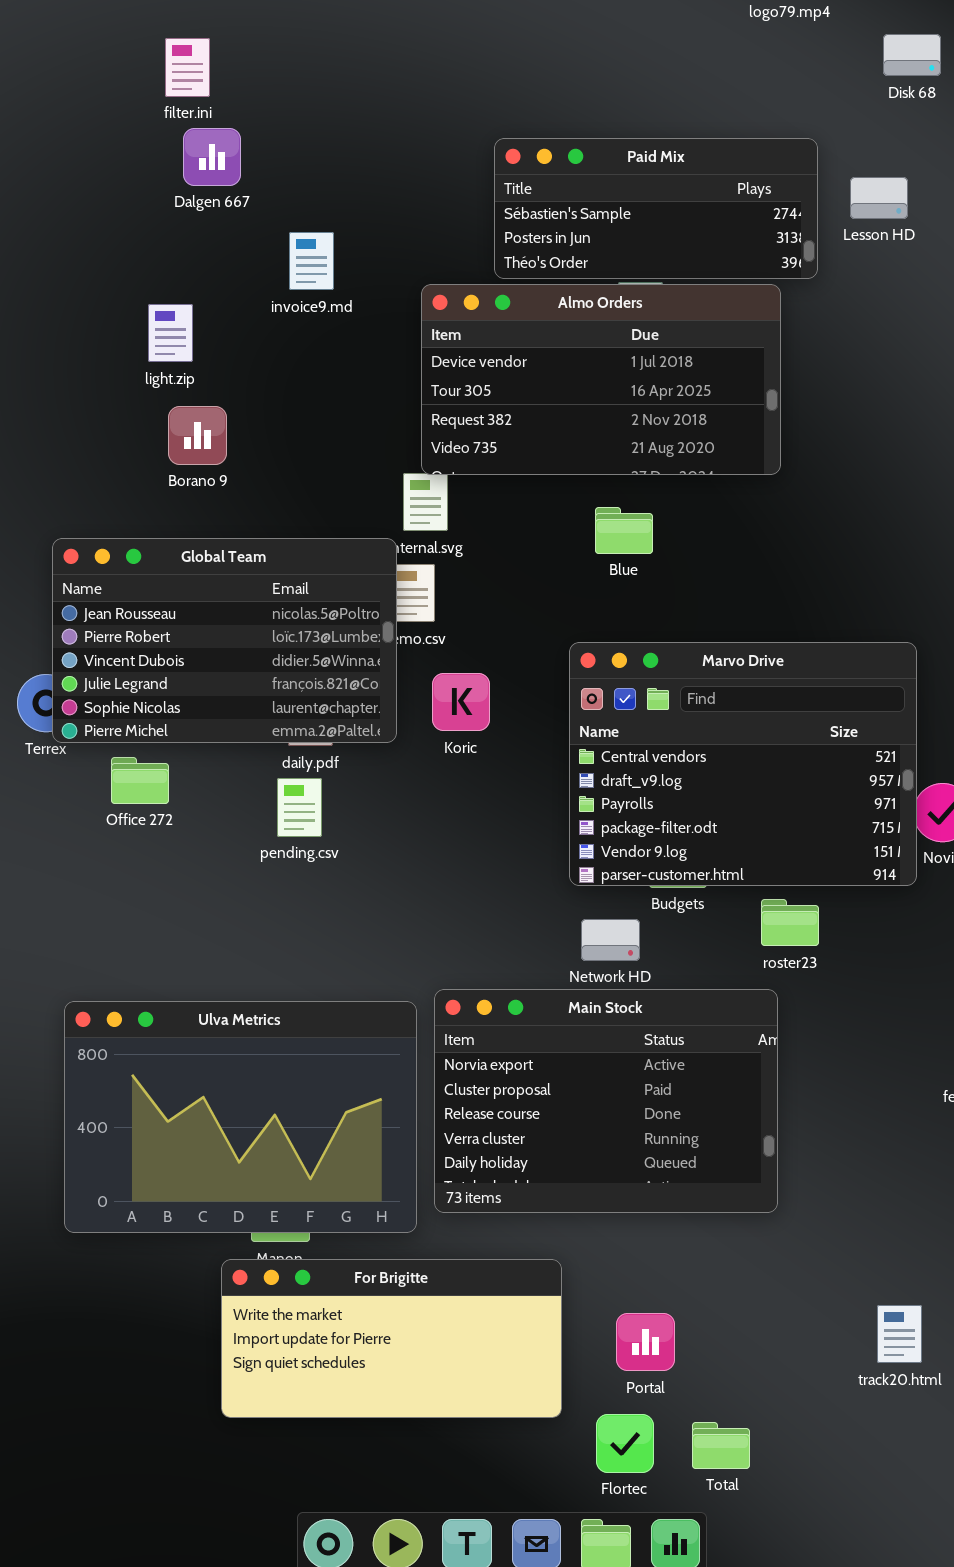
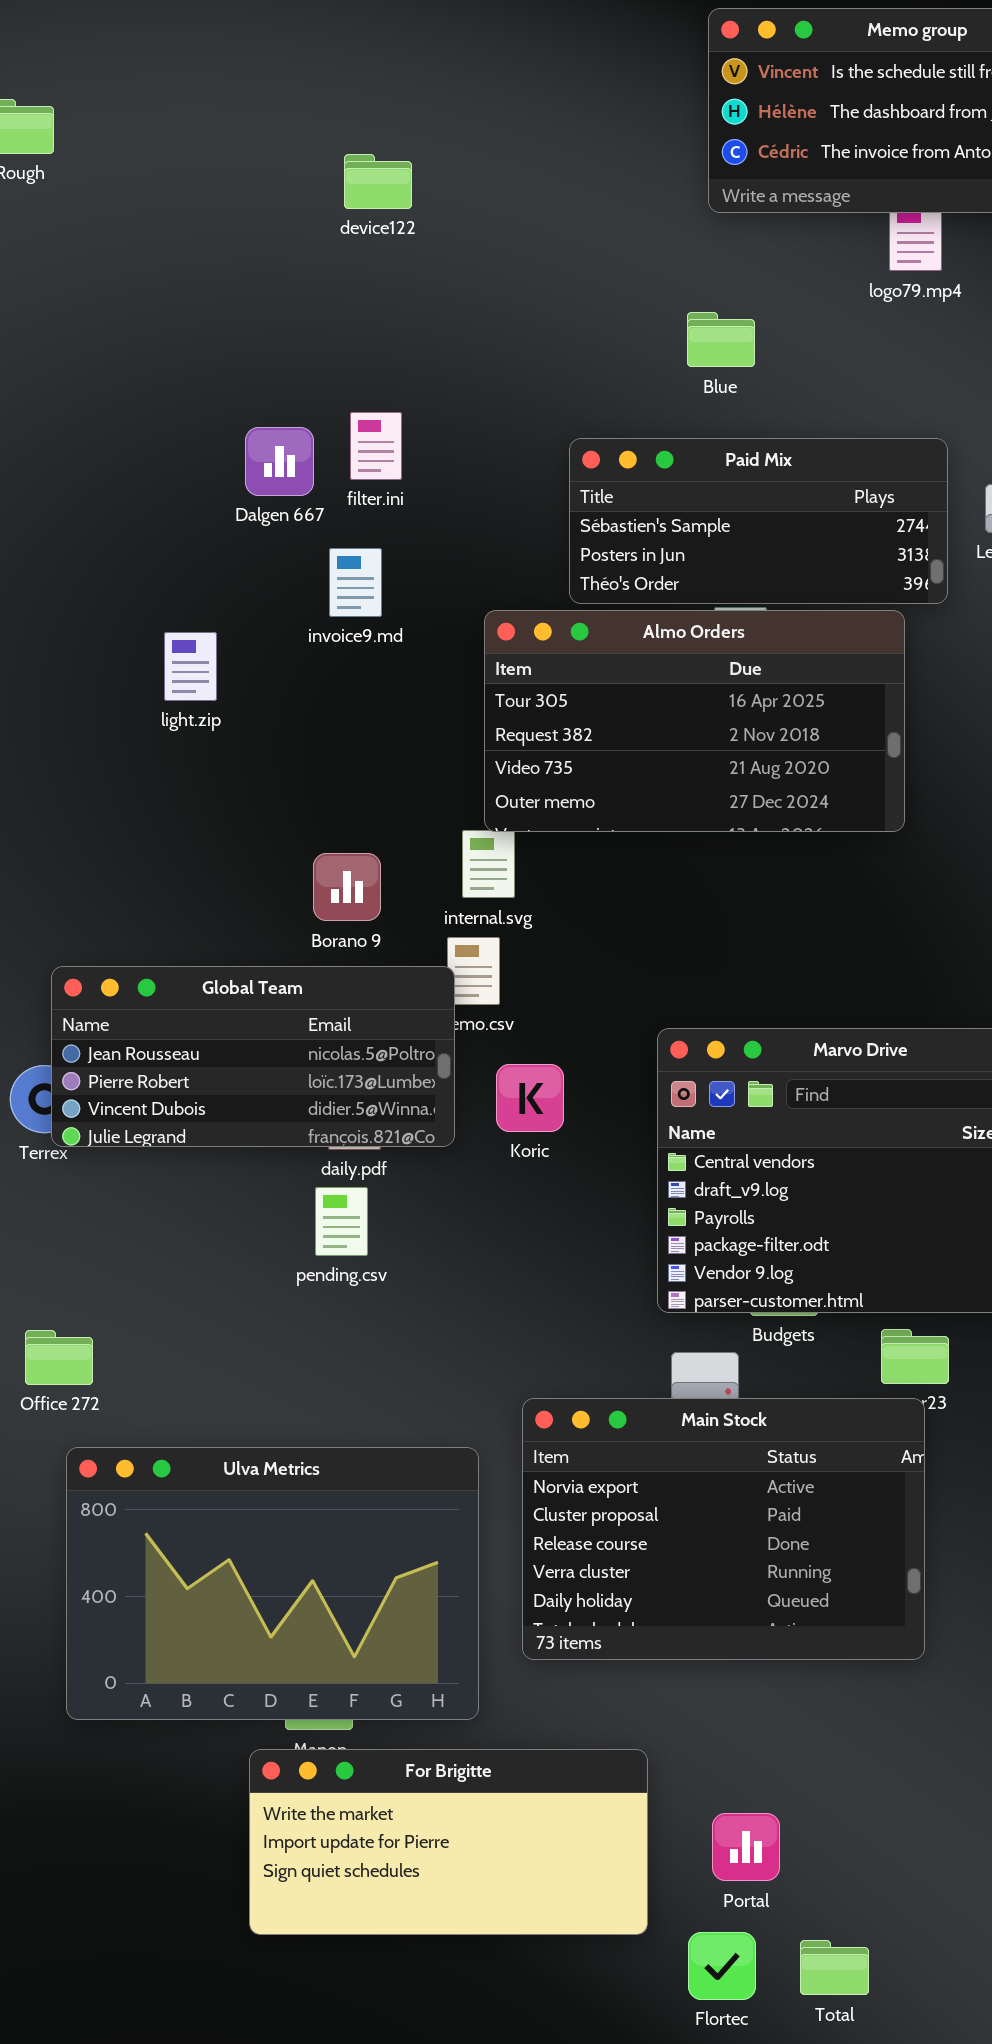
filter.ini: [165,38,210,97] -> [350,412,402,480], moved
Dalgen 667: [183,128,241,186] -> [245,427,314,496], moved
Almo Orders: [421,284,781,475] -> [484,610,905,832], scrolled down 1 row
Borano 9: [168,406,227,465] -> [313,853,381,921], moved
Blue: [595,507,653,554] -> [687,312,755,367], moved
Global Team: [52,538,397,743] -> [51,966,455,1147], resized
Office 272: [111,757,169,804] -> [25,1330,93,1385], moved
Main Stock: [434,989,778,1213] -> [522,1398,925,1660], moved

